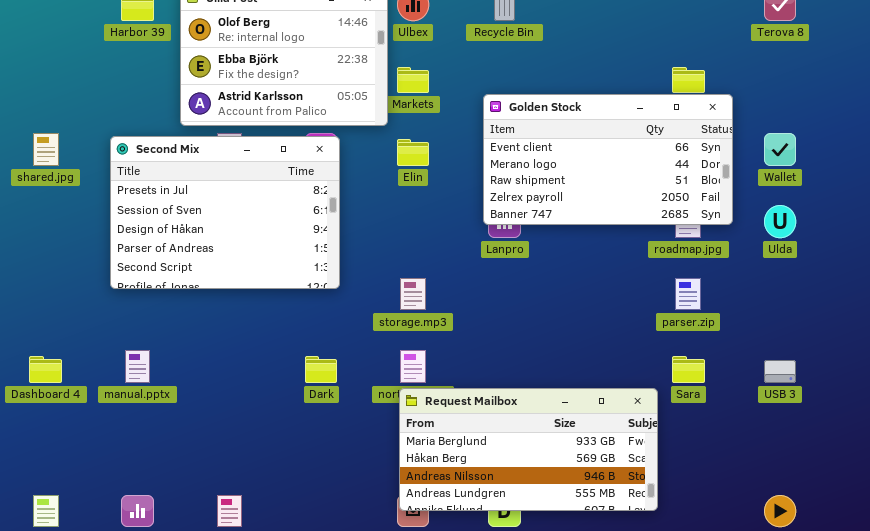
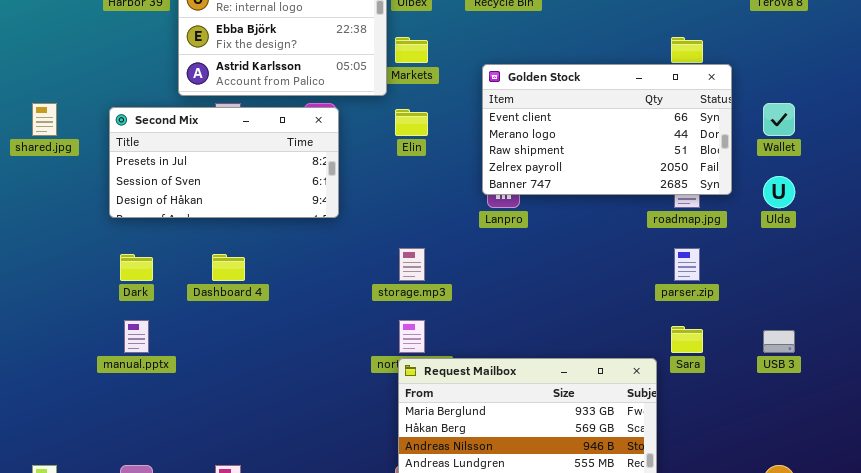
Second Mix: [110,136,340,289] -> [109,107,339,218], resized
Dashboard 4: [29,356,62,383] -> [212,254,245,281], moved
Dark: [305,356,337,383] -> [120,254,153,281], moved

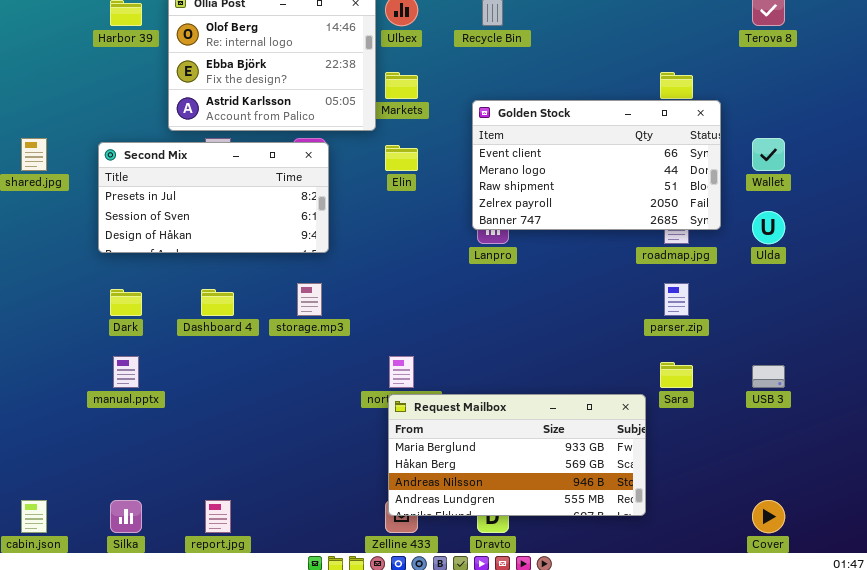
storage.mp3: [399,248,425,281] -> [297,283,322,316], moved

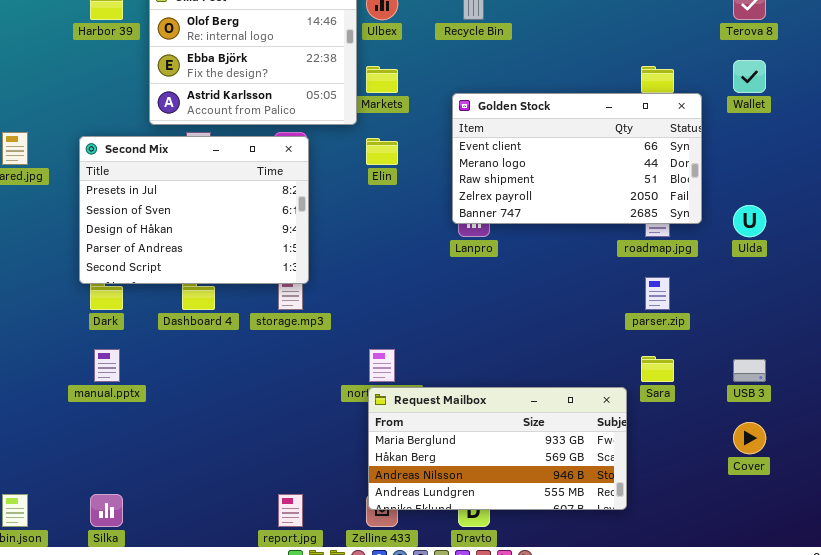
Wallet: [752,138,785,171] -> [733,60,766,93], moved
Second Mix: [98,142,329,253] -> [79,136,309,284], resized
report.jpg: [205,500,231,533] -> [278,494,303,527], moved
Cover: [752,500,785,533] -> [733,422,766,454], moved

